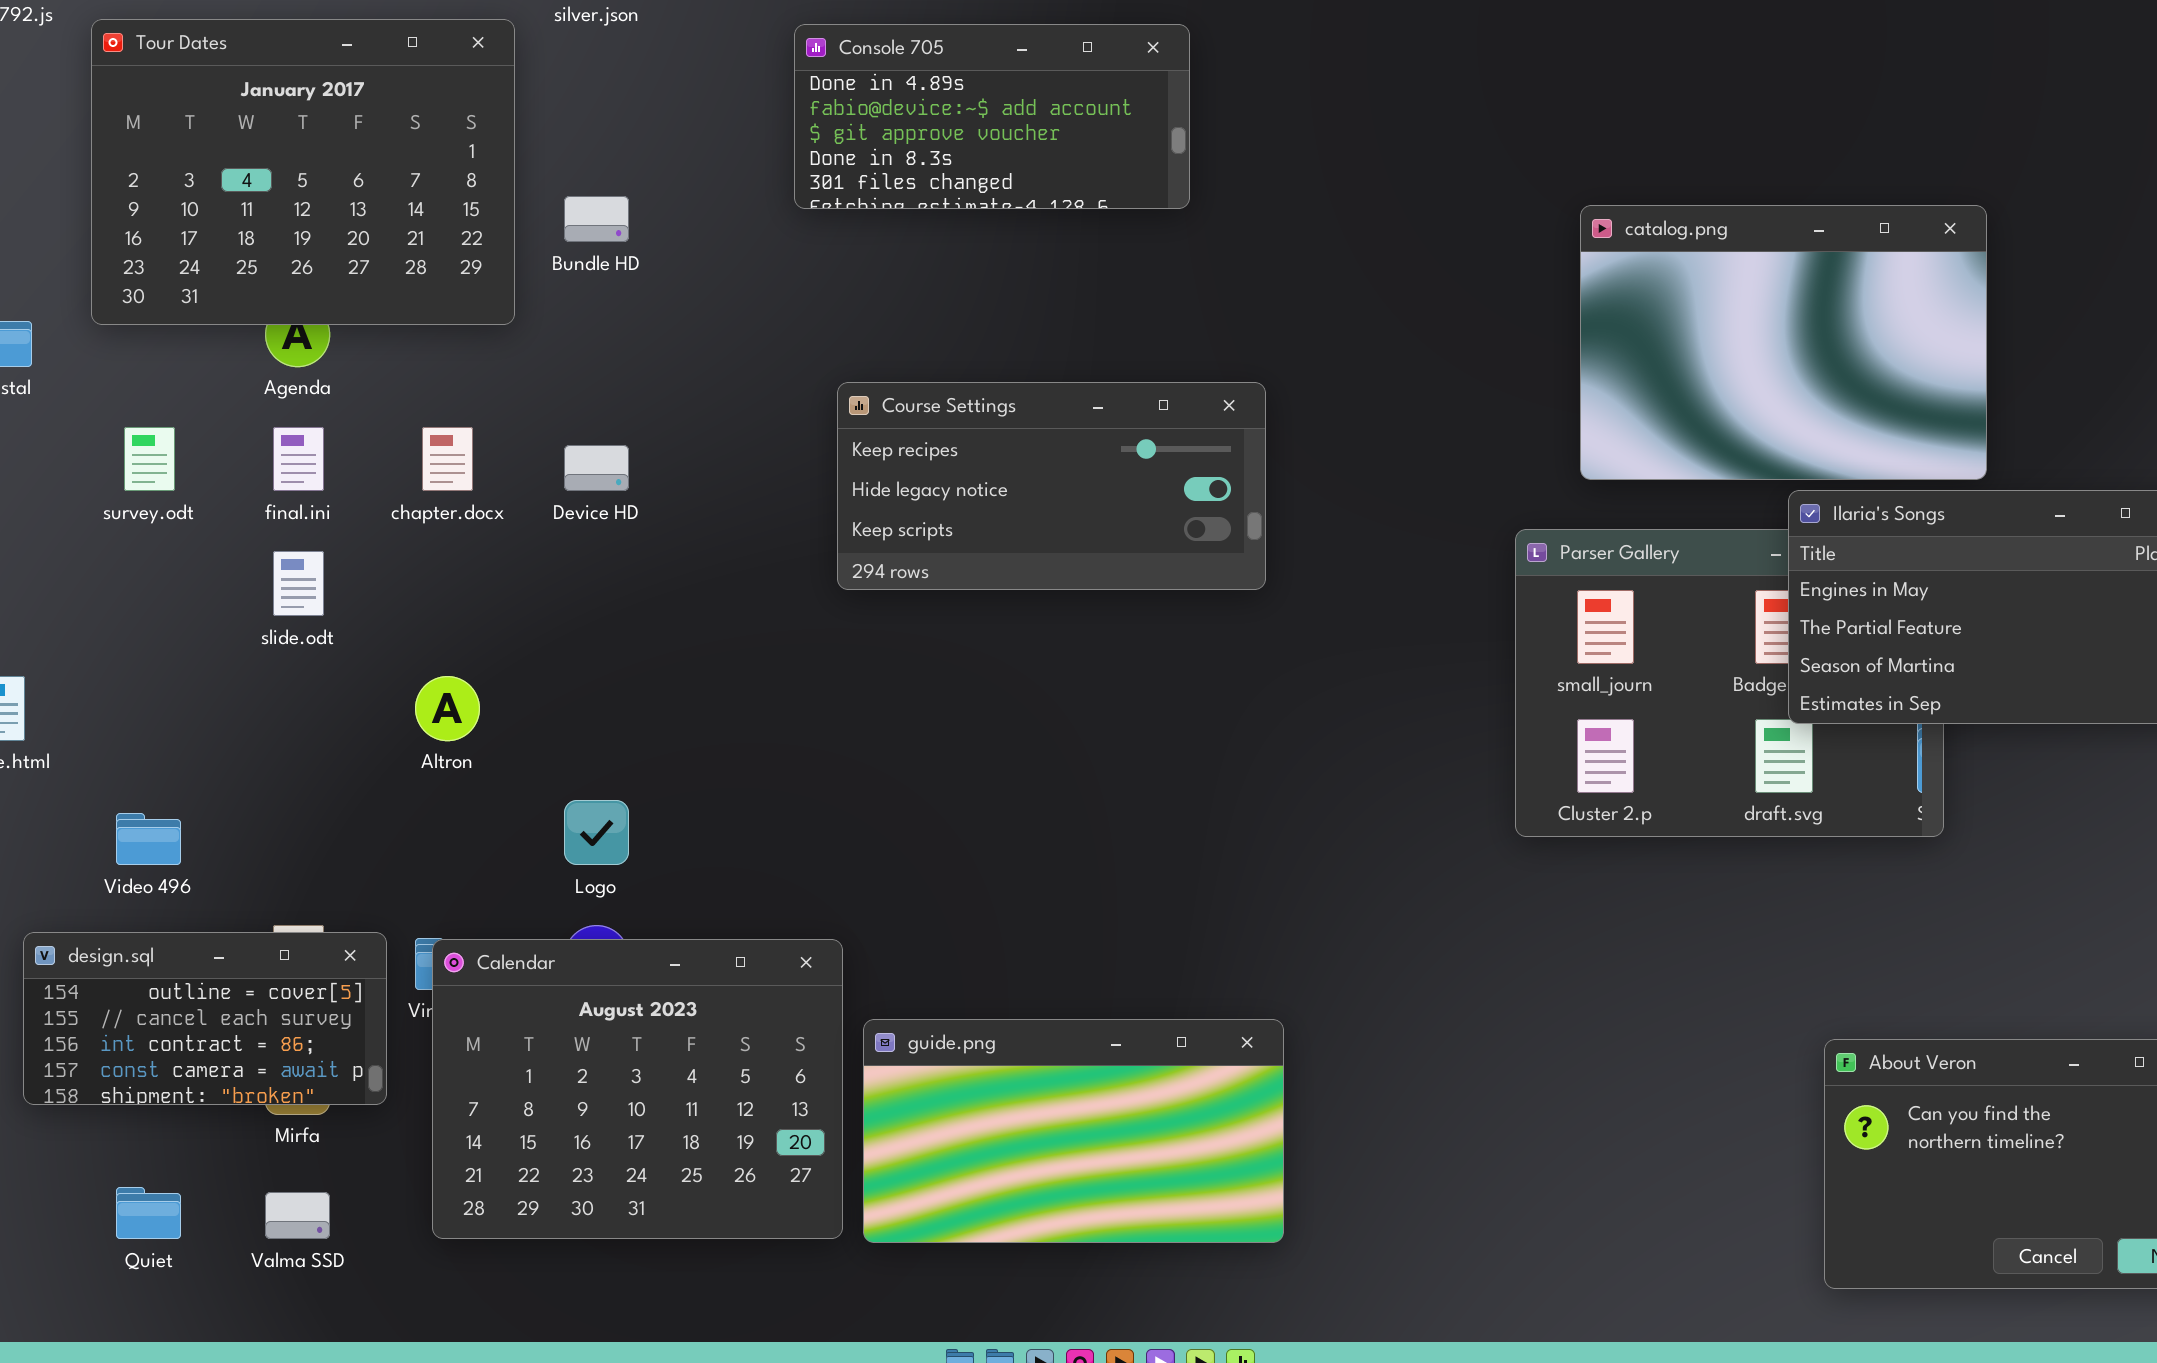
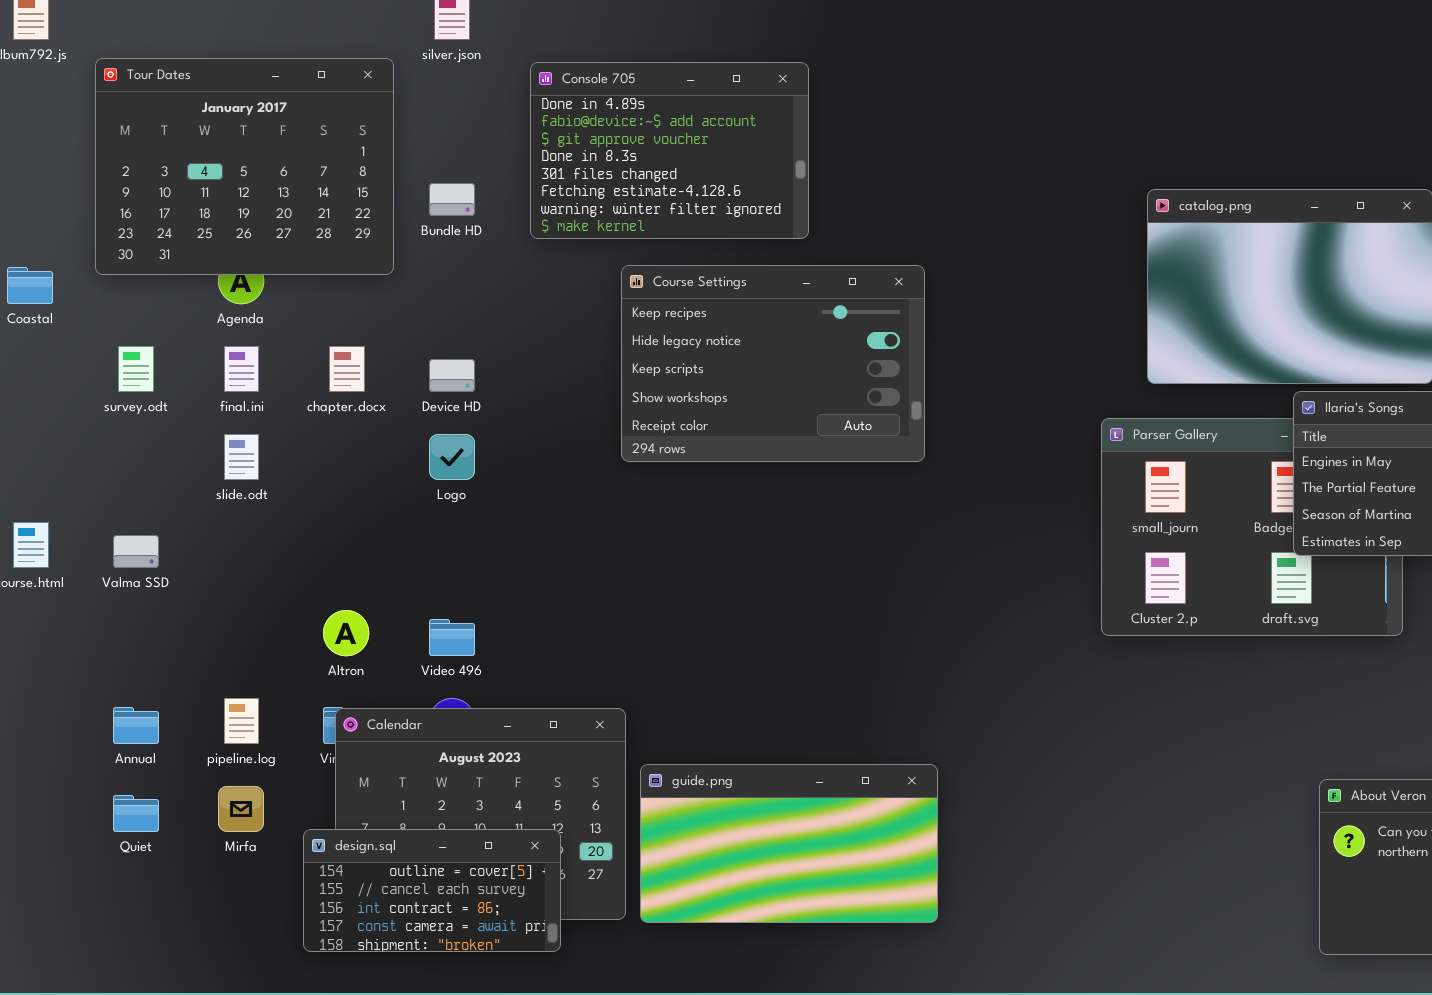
Console 705: [794,24,1190,209] -> [530,62,809,239], moved, resized
Course Settings: [837,382,1266,590] -> [621,265,925,462], resized
Altron: [415,676,480,741] -> [323,610,369,656], moved
Logo: [564,800,629,865] -> [429,434,475,480], moved
Video 496: [116,813,181,865] -> [429,619,475,656], moved
design.sql: [23,932,387,1105] -> [303,829,561,952], moved
Quiet: [116,1187,181,1239] -> [113,795,159,832], moved
Valma SSD: [265,1192,330,1239] -> [113,535,159,568], moved

